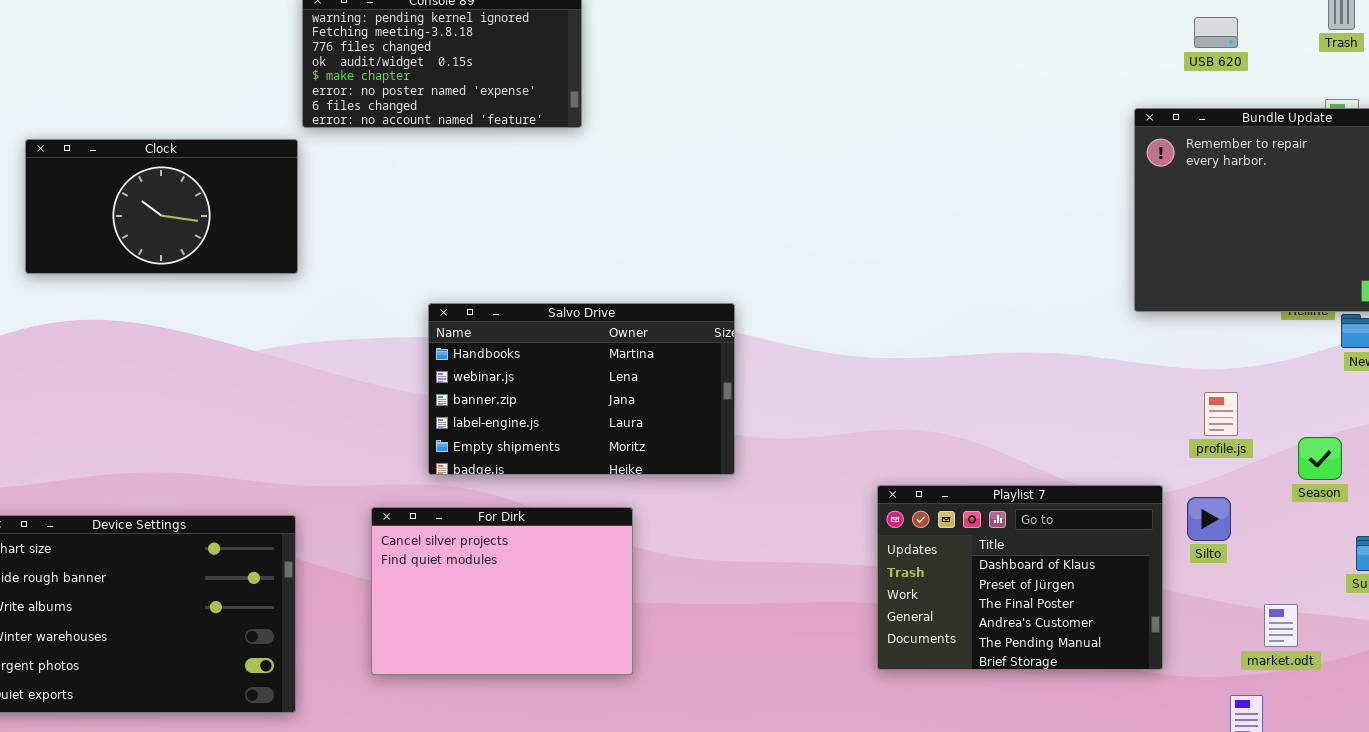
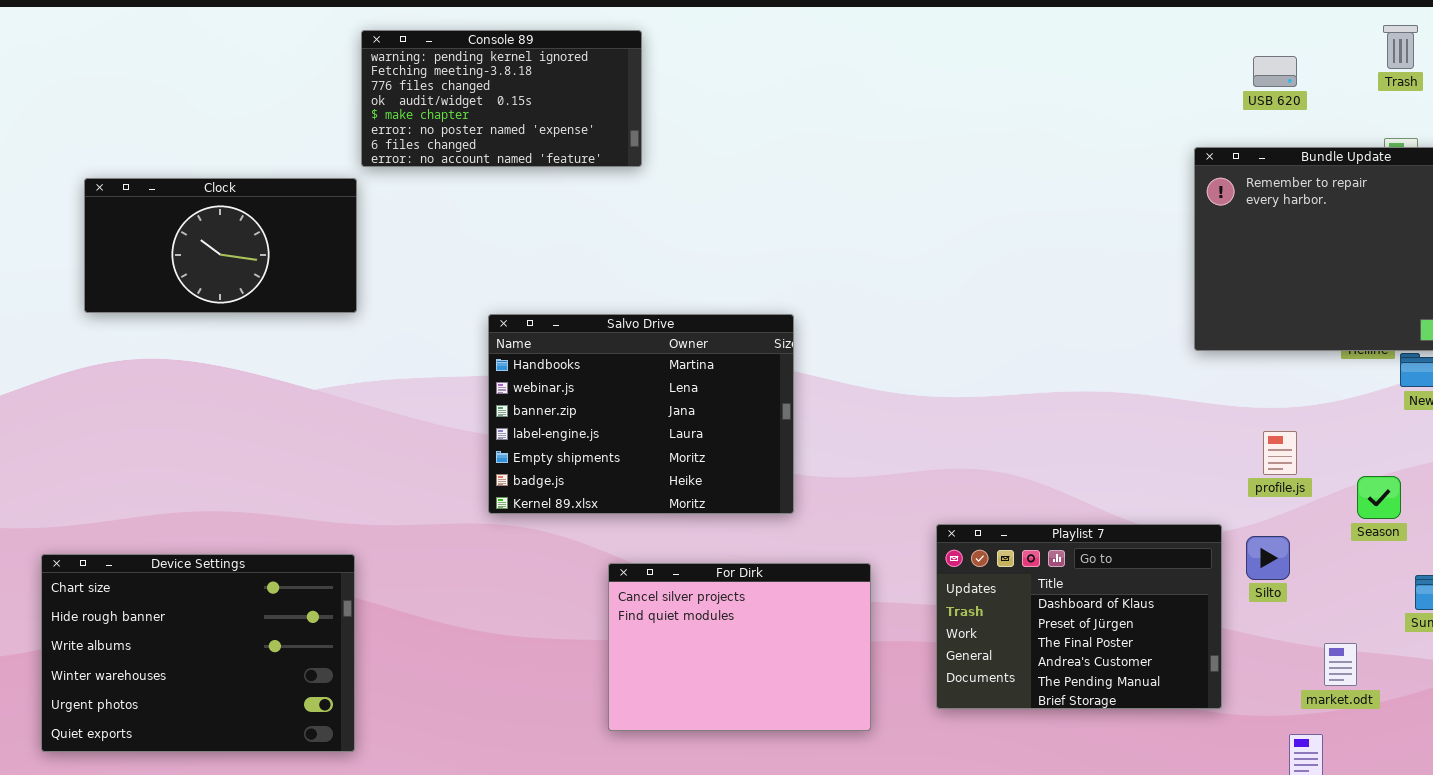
Salvo Drive: [428,303,735,475] -> [488,314,794,514], resized
For Dirk: [371,507,633,675] -> [608,563,871,731], moved

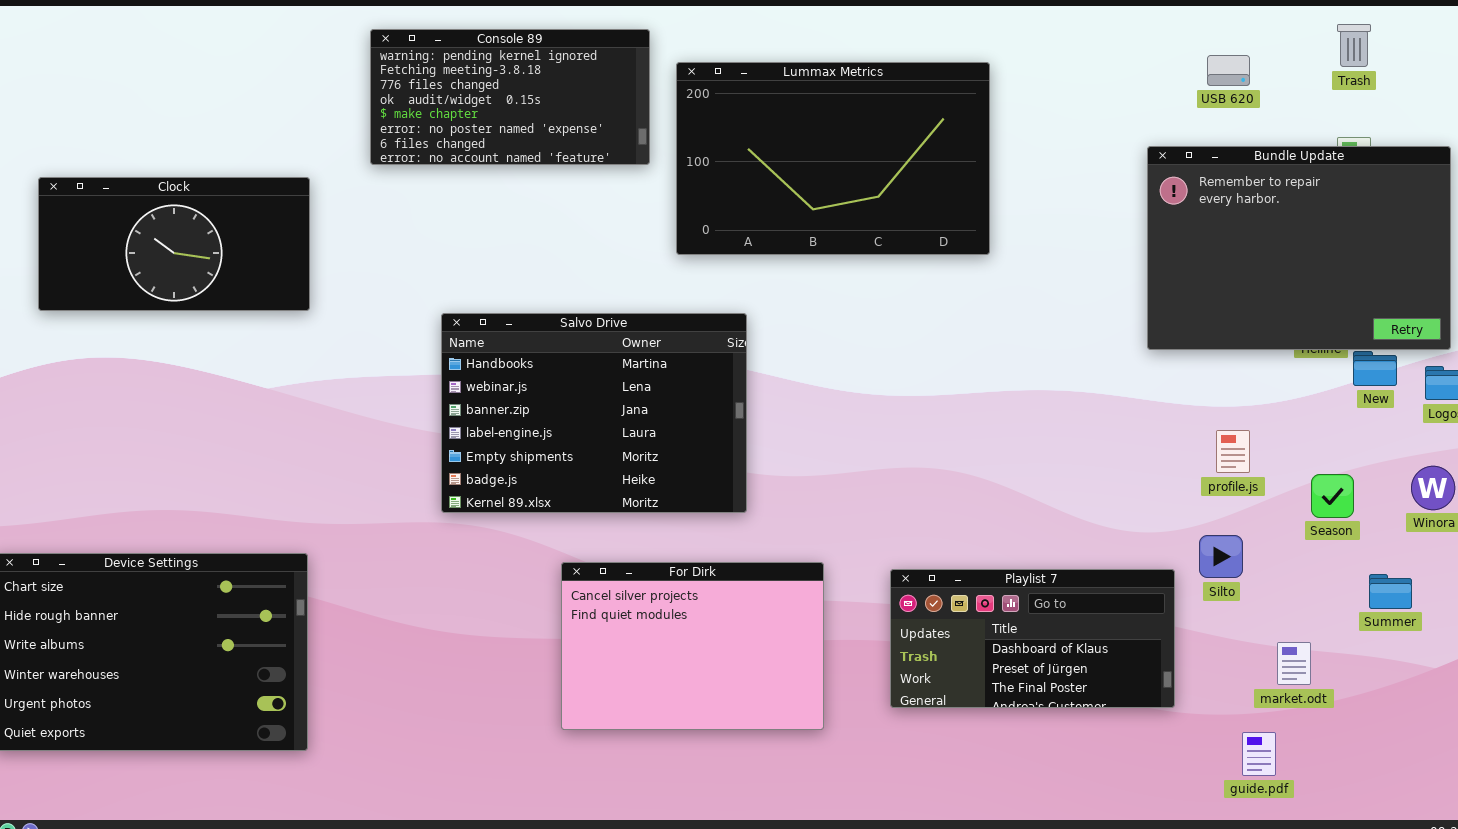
Console 89: [361,30,642,167] -> [370,29,650,165], moved
Lummax Metrics: none -> [676,62,990,255], opened
Playlist 7: [936,524,1222,709] -> [890,569,1175,708], resized

